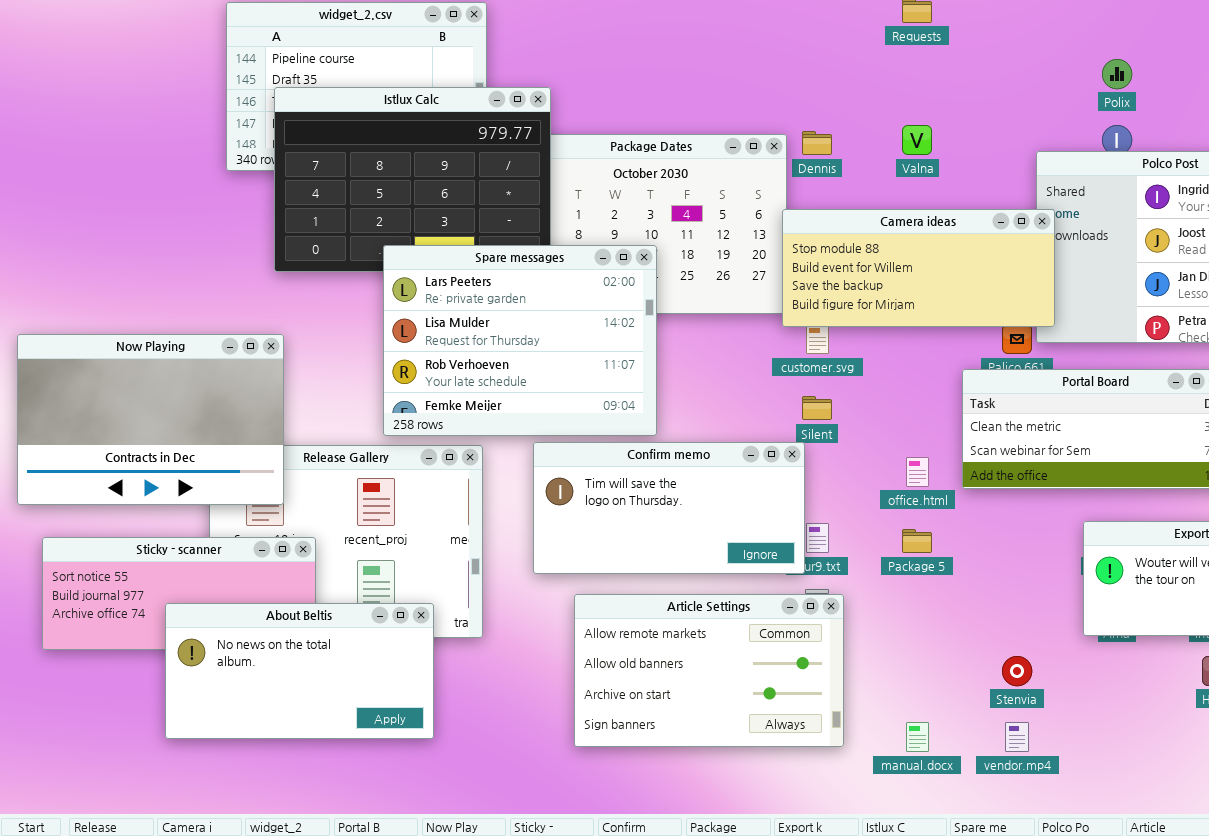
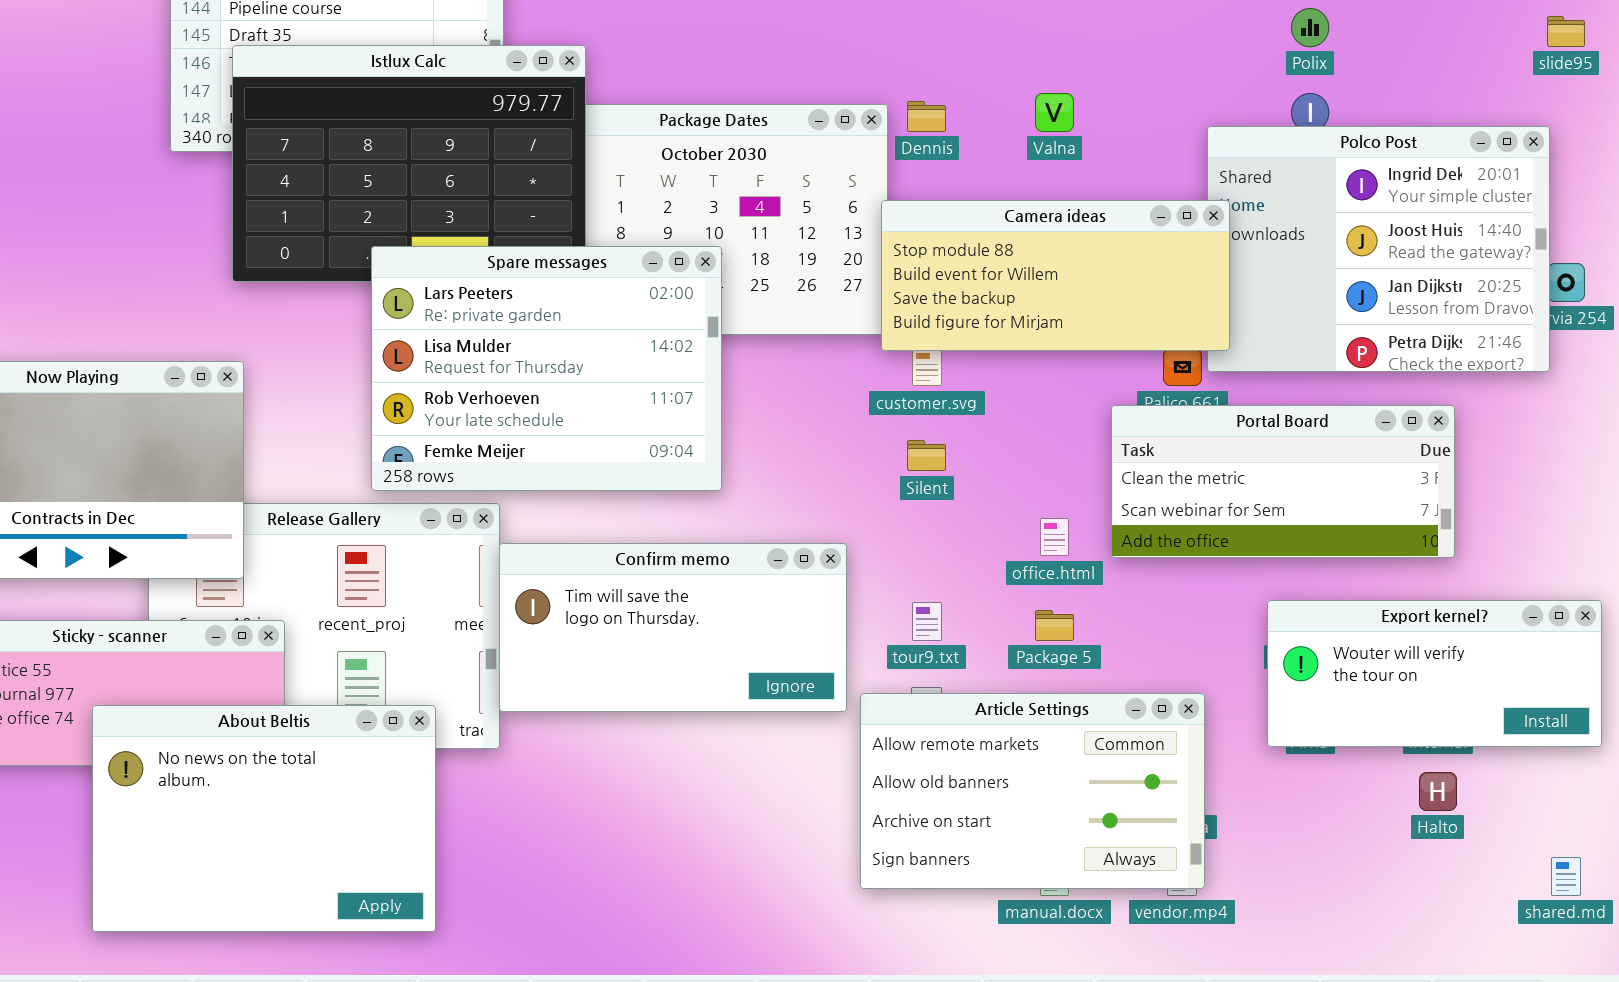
Confirm memo: [533,442,805,574] -> [499,543,847,712], moved
Article Settings: [574,594,844,747] -> [860,693,1205,889], moved
About Beltis: [165,603,434,739] -> [92,705,436,932], resized

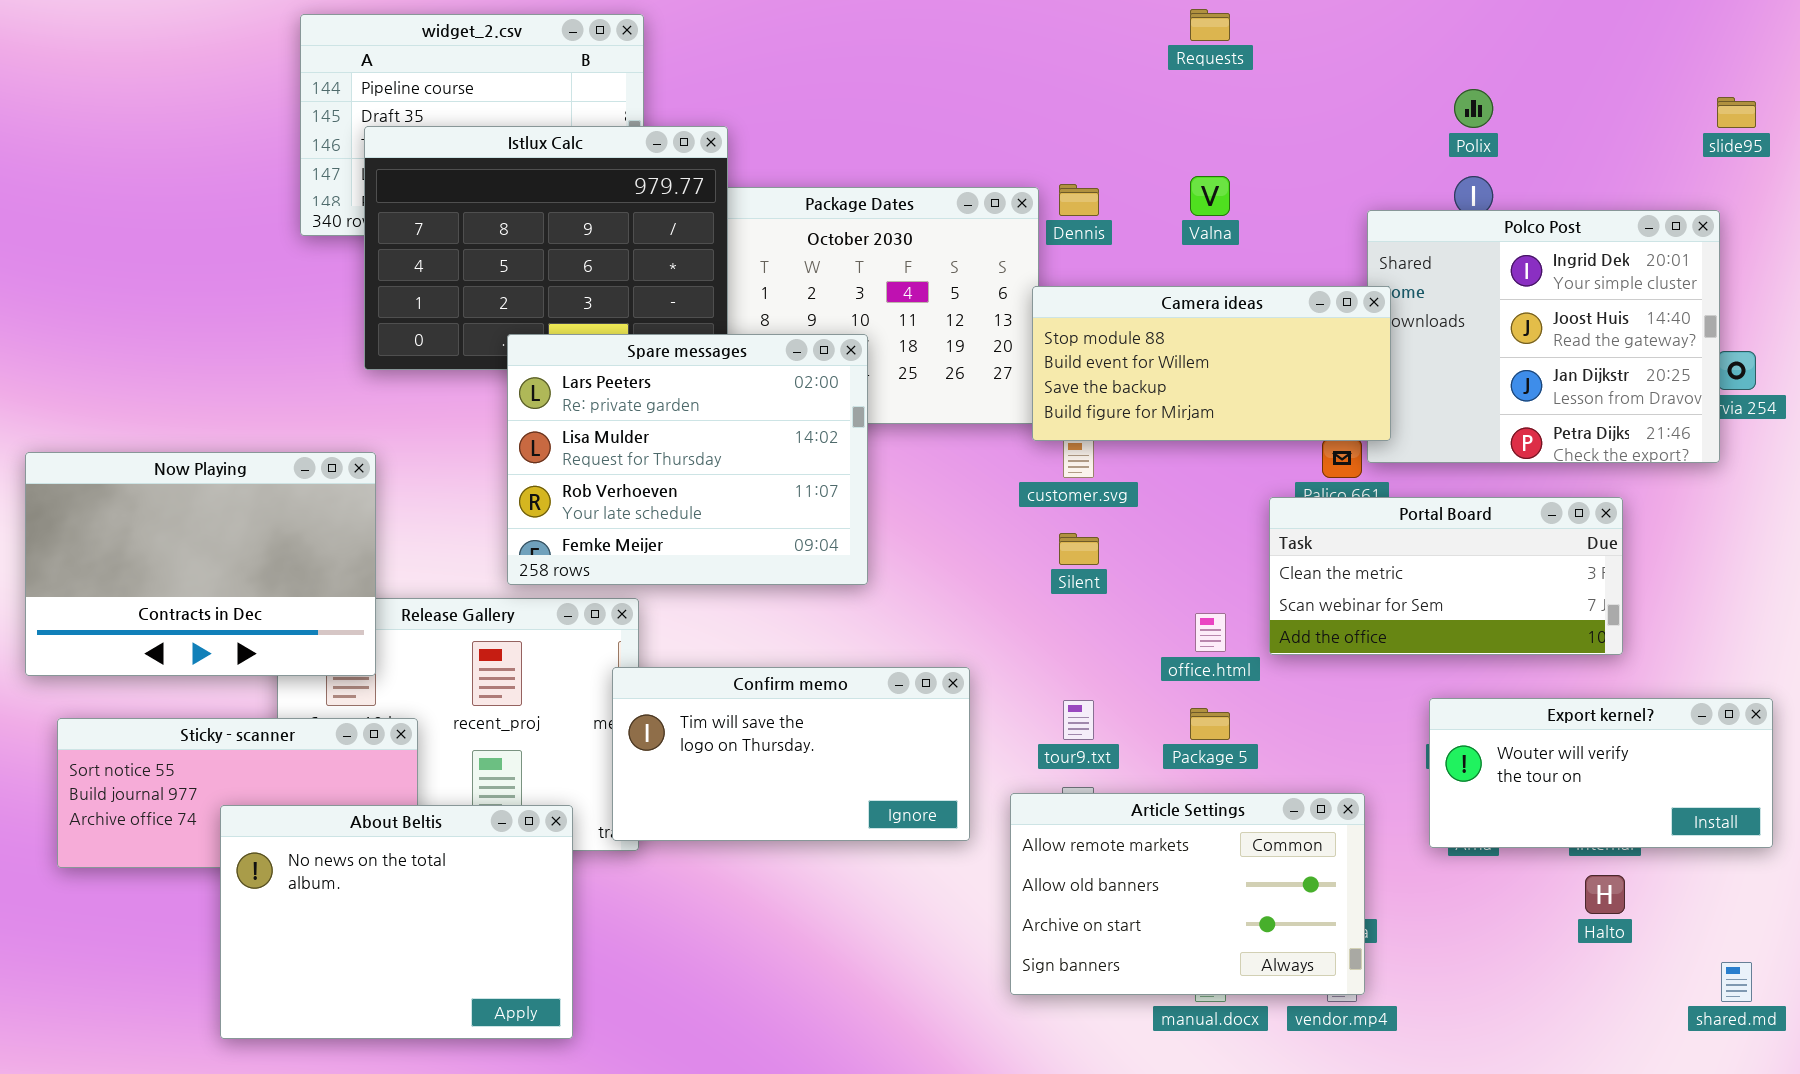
Confirm memo: [499,543,847,712] -> [612,667,970,841], moved

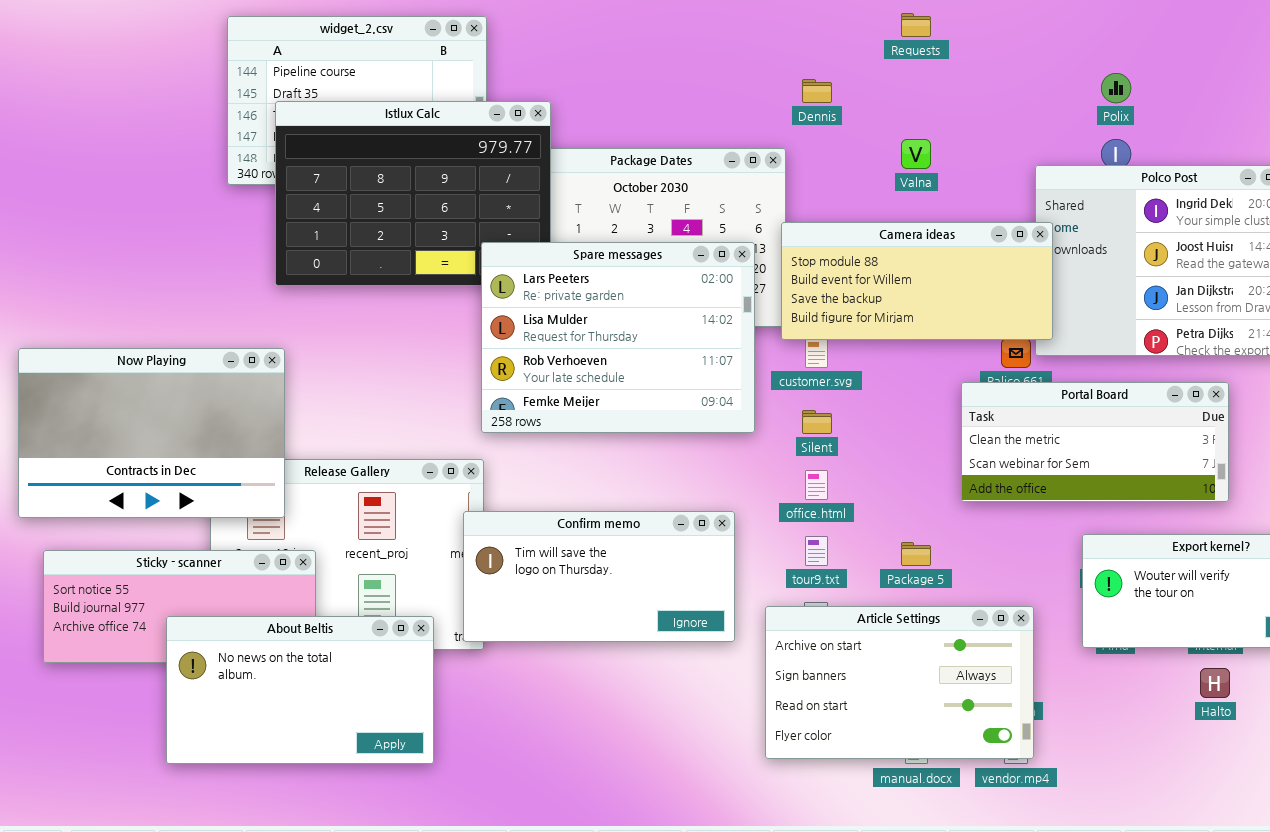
Dennis: [1059,184,1099,216] -> [802,79,832,103], moved
Spare messages: [507,334,868,585] -> [481,242,755,433], moved
office.html: [1195,613,1226,652] -> [805,470,828,500], moved
Article Settings: [1010,793,1365,995] -> [765,606,1034,759], scrolled down 2 rows
About Beltis: [220,805,573,1039] -> [166,616,434,764], resized

